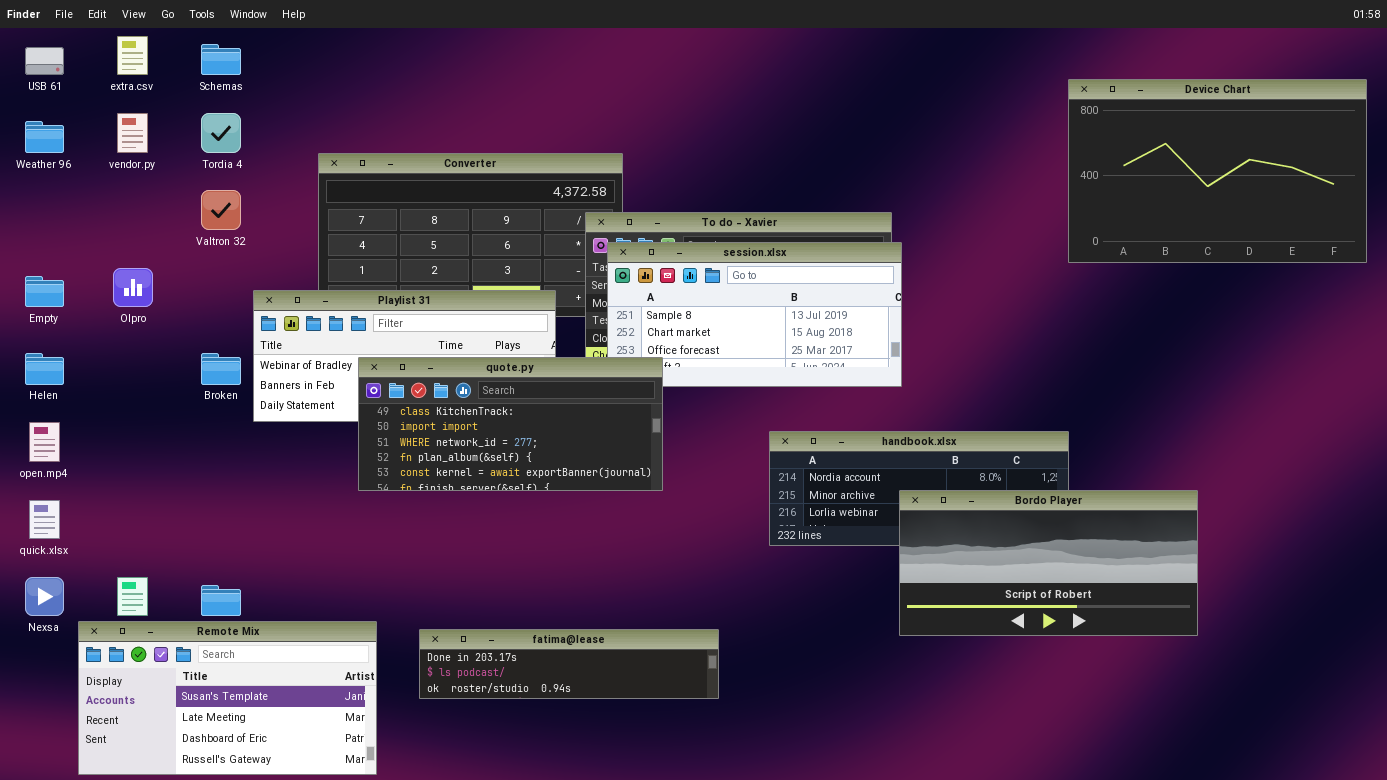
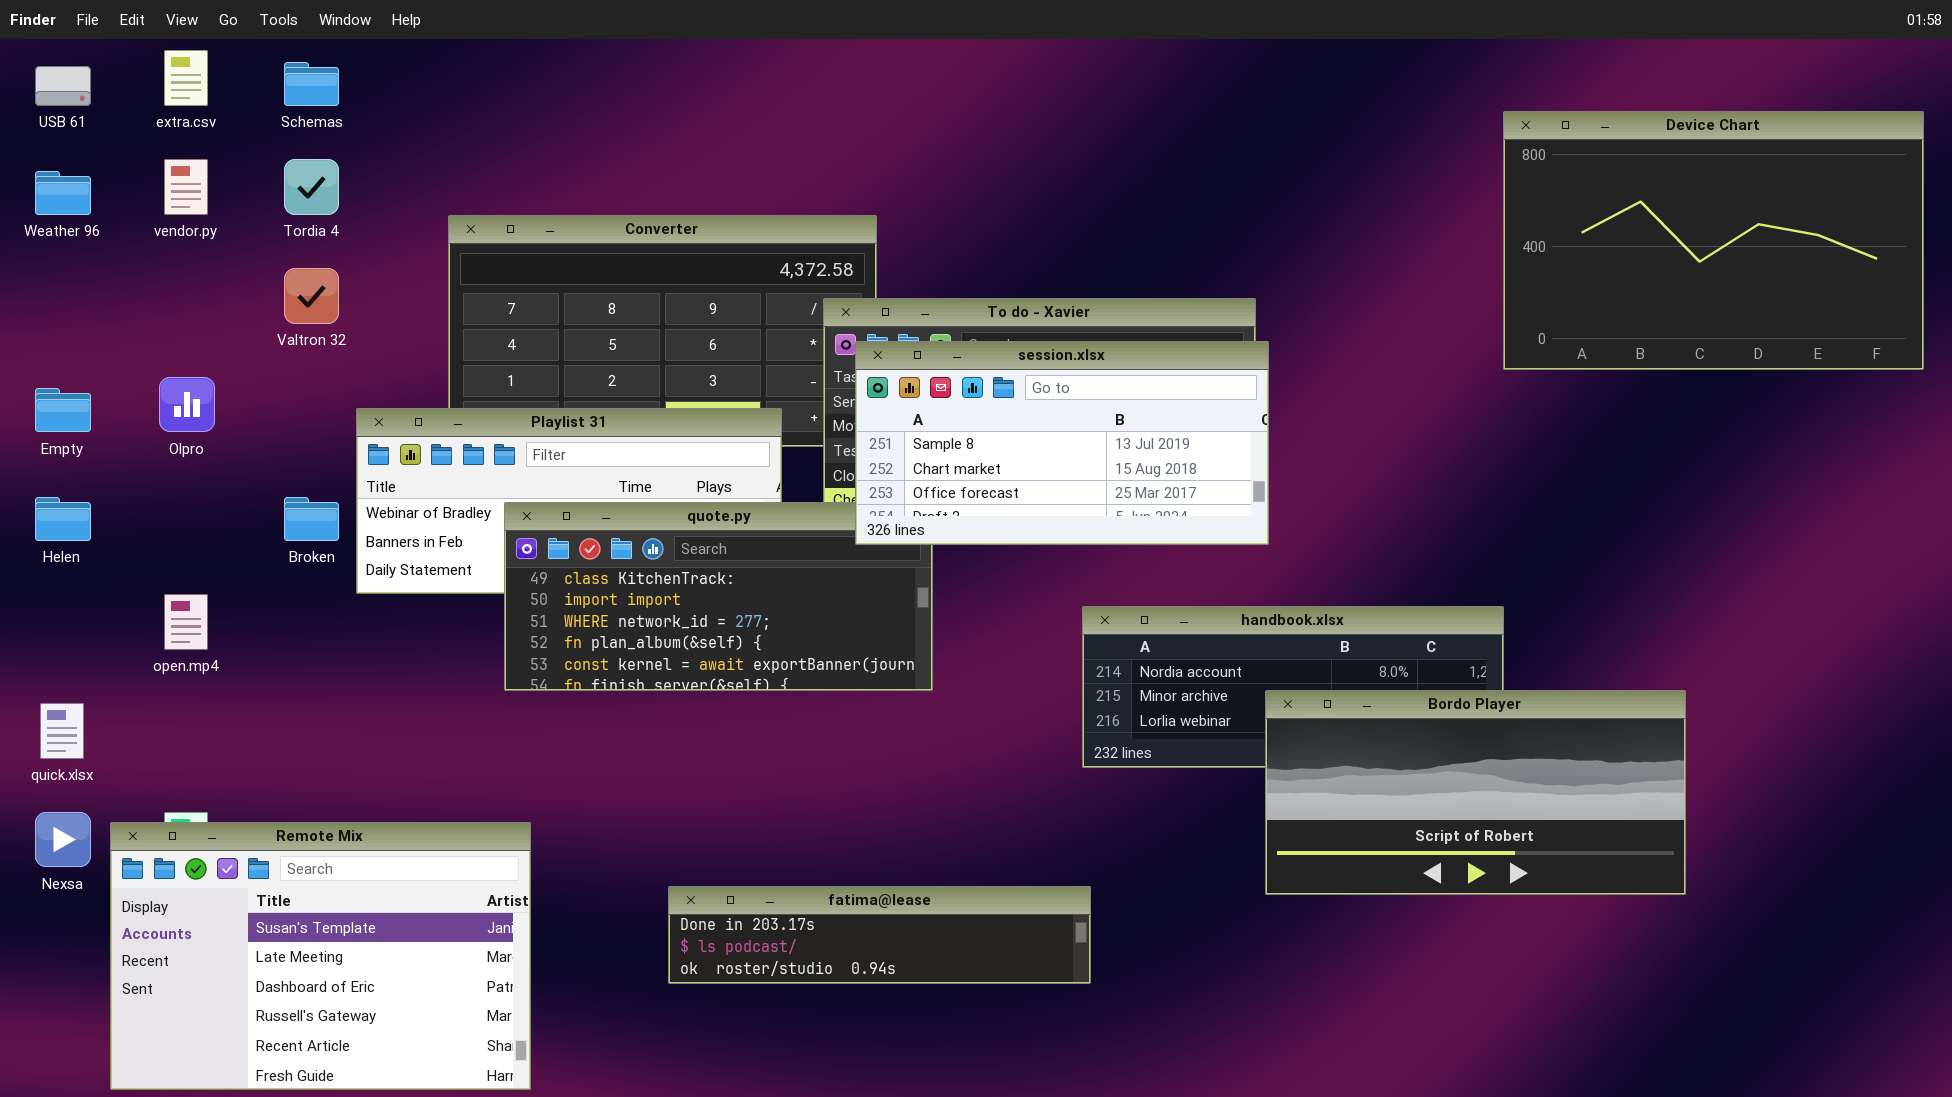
session.xlsx: [607,242,902,387] -> [855,341,1269,545], raised
open.mp4: [29,422,60,462] -> [164,594,208,650], moved
Remote Mix: [78,621,377,775] -> [110,822,531,1090], resized
fatima@lease: [419,629,719,699] -> [668,886,1091,984], moved

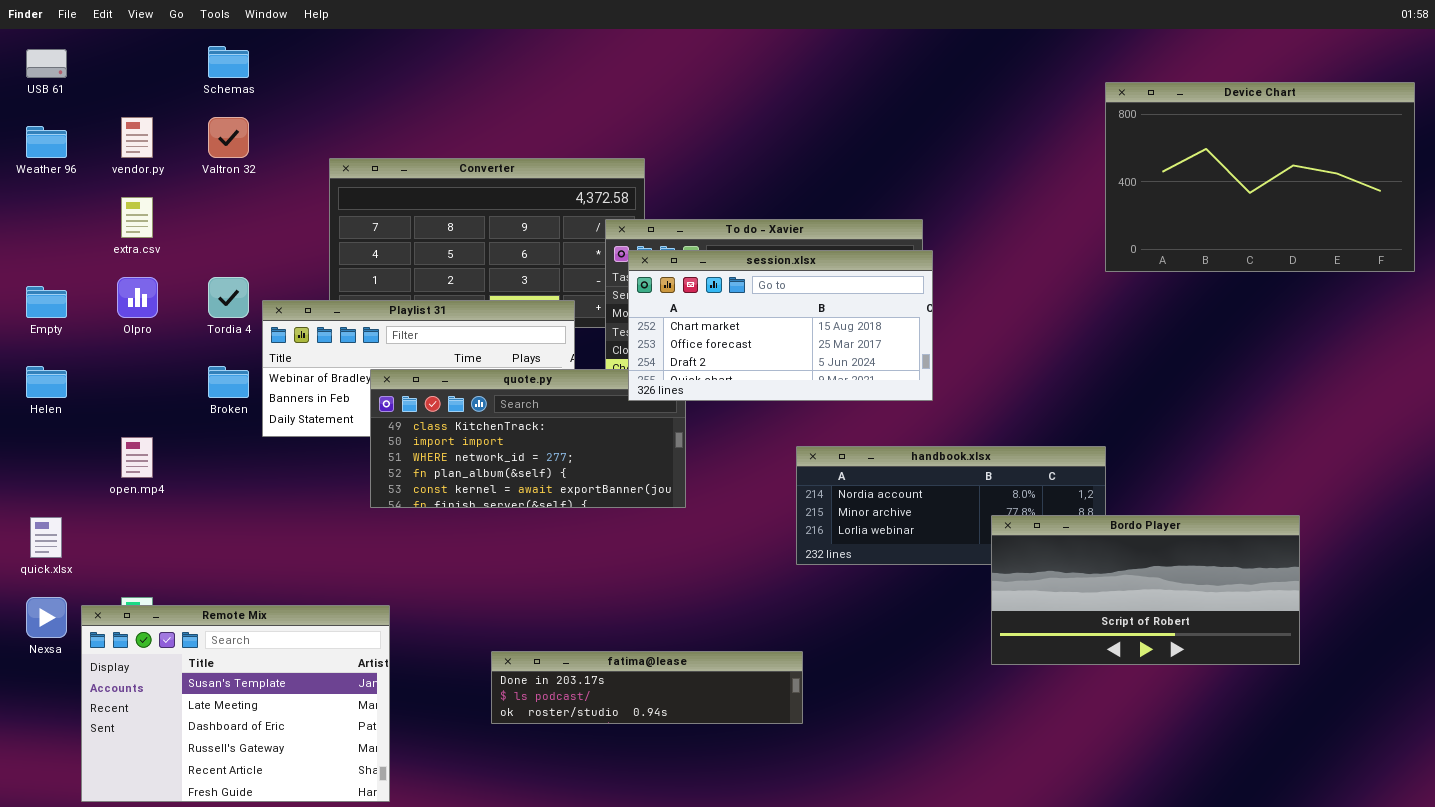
extra.csv: [164,50,208,106] -> [121,197,153,238], moved
Tordia 4: [284,159,339,215] -> [208,277,249,318], moved
Valtron 32: [284,268,339,324] -> [208,117,249,158], moved
session.xlsx: [855,341,1269,545] -> [628,250,933,401], scrolled down 1 row
Bordo Player: [1265,690,1686,895] -> [991,515,1300,665], moved

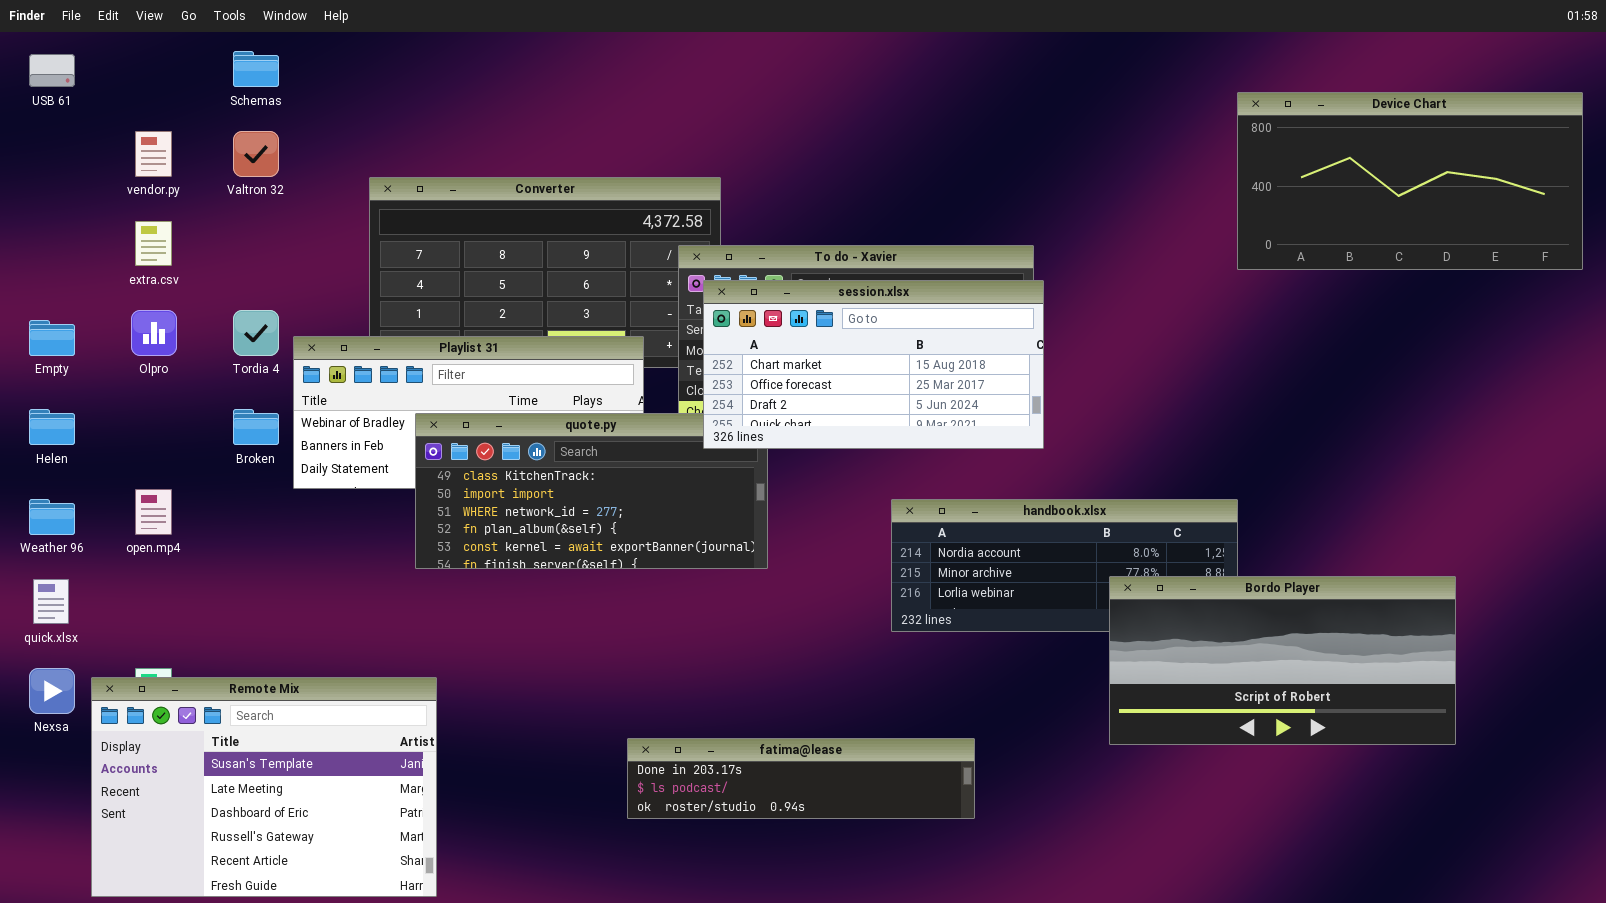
Device Chart: [1105,82,1415,272] -> [1237,92,1583,270], resized
Weather 96: [26,126,67,158] -> [29,499,75,535], moved
fatima@lease: [491,651,803,724] -> [627,738,975,819], moved

